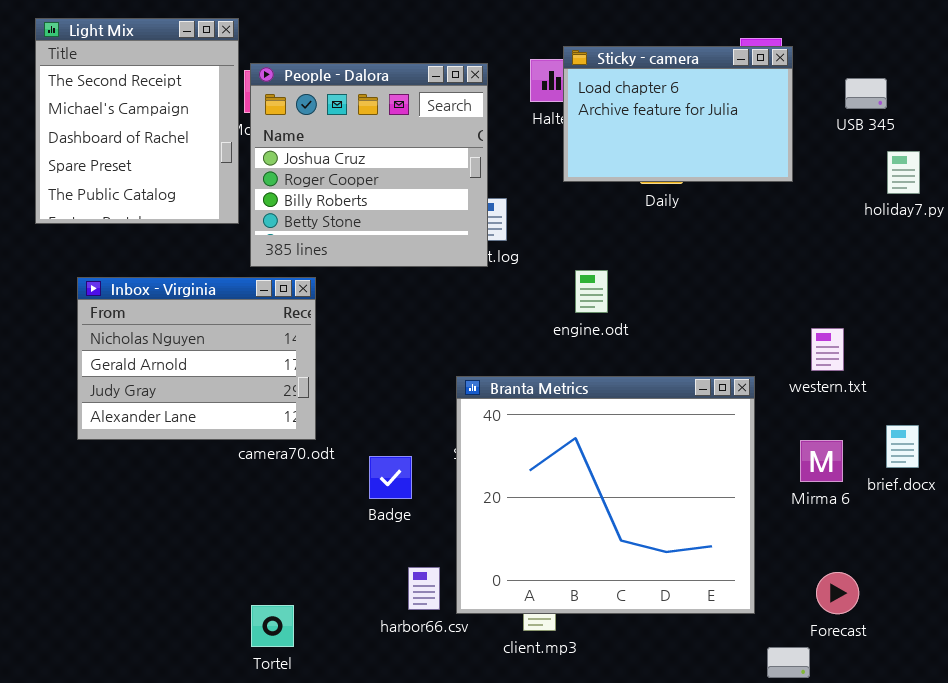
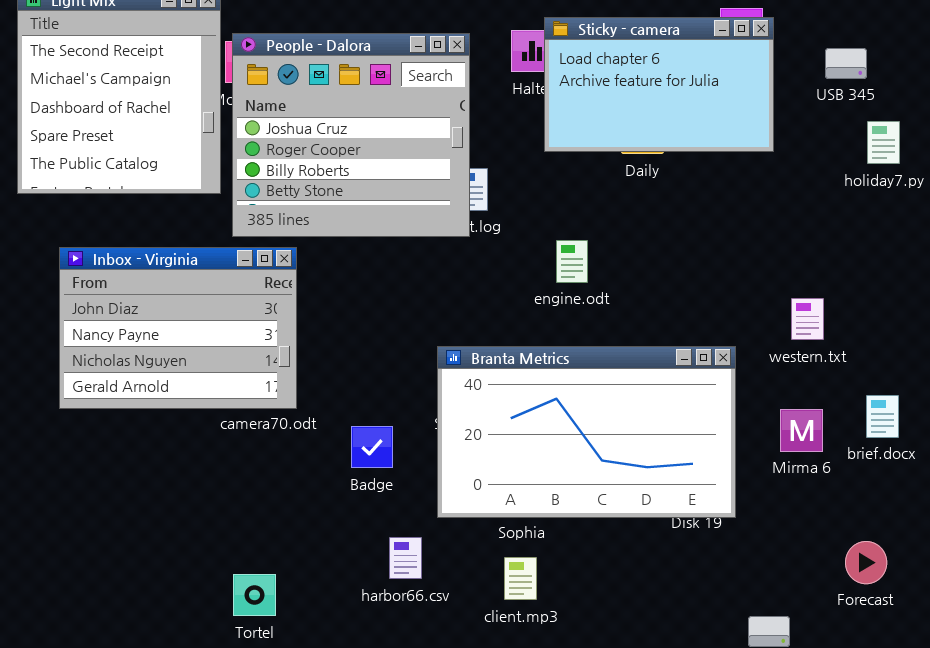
Inbox - Virginia: [77,277,316,440] -> [59,247,297,409], scrolled up 2 rows
Branta Metrics: [456,376,755,614] -> [437,346,736,518], resized
Forecast: [816,572,859,614] -> [845,541,887,584], moved

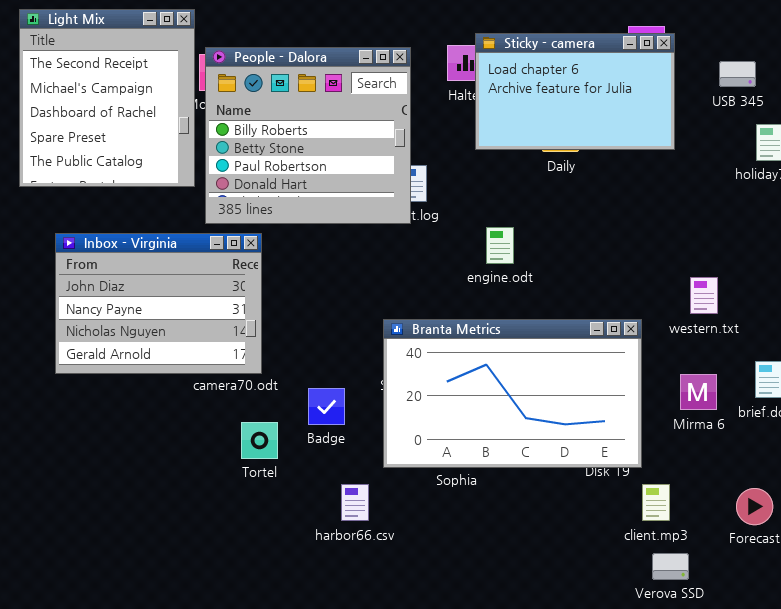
People - Dalora: [232,33,470,237] -> [205,47,411,224], scrolled down 2 rows
client.mp3: [504,557,537,600] -> [642,484,670,521], moved
Tortel: [233,574,276,616] -> [241,422,278,459], moved

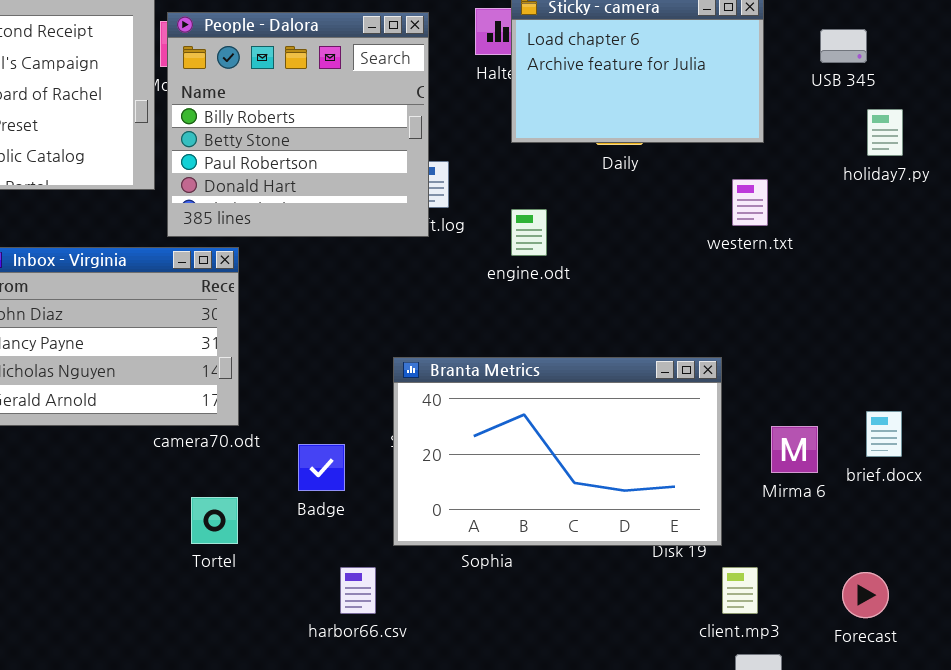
engine.odt: [486,227,514,264] -> [511,209,547,256], moved
western.txt: [690,277,718,314] -> [732,179,768,226], moved
Tortel: [241,422,278,459] -> [191,497,238,544], moved

